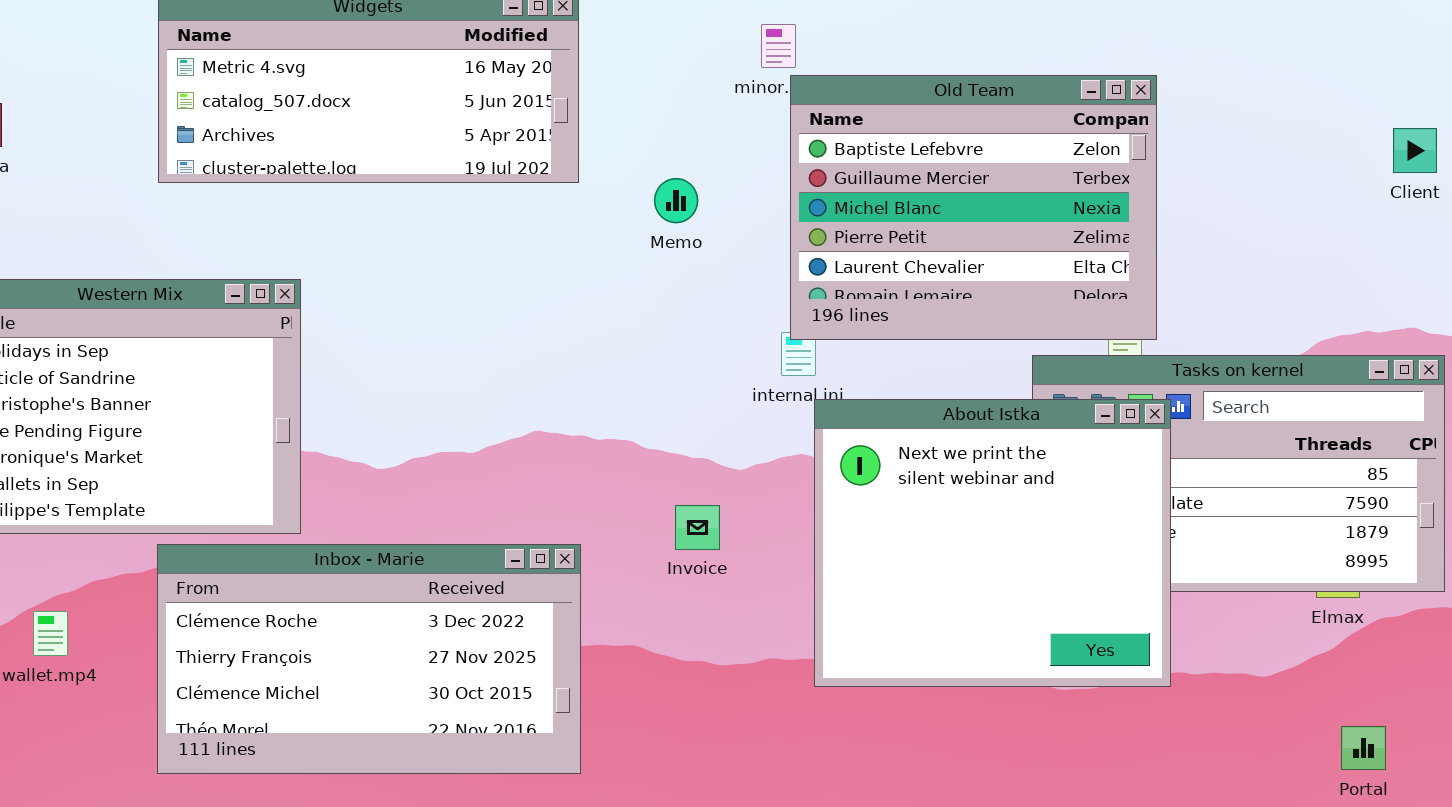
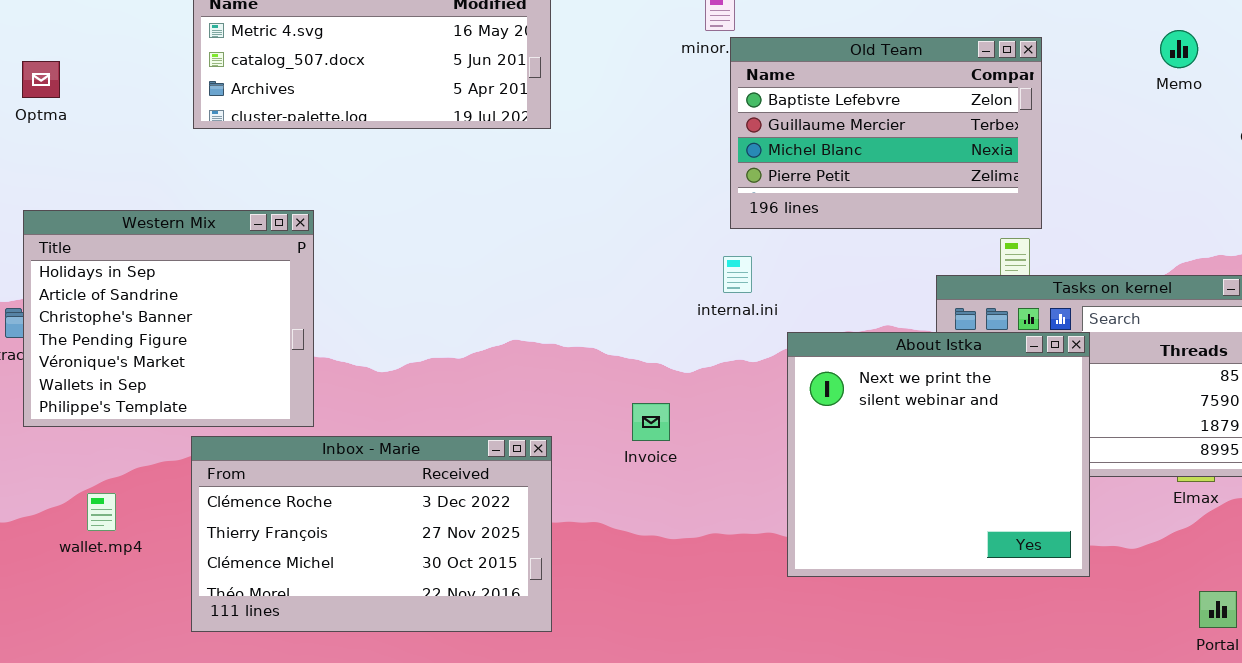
Old Team: [790,75,1157,340] -> [730,37,1042,229], resized
Memo: [654,178,698,223] -> [1160,30,1198,68], moved
About Istka: [814,399,1171,687] -> [787,332,1090,577], moved

